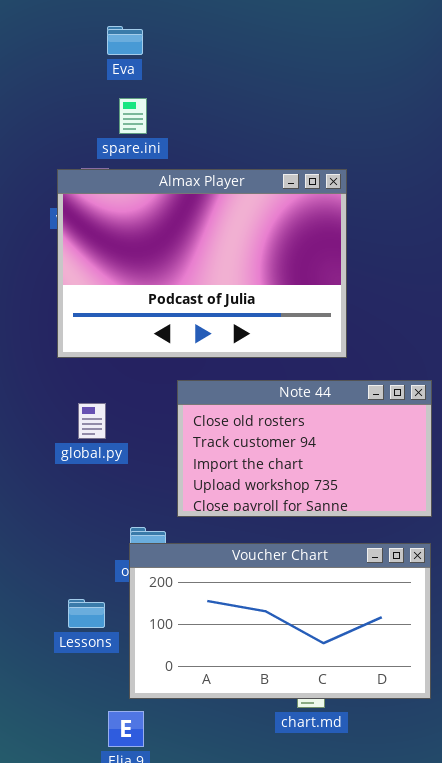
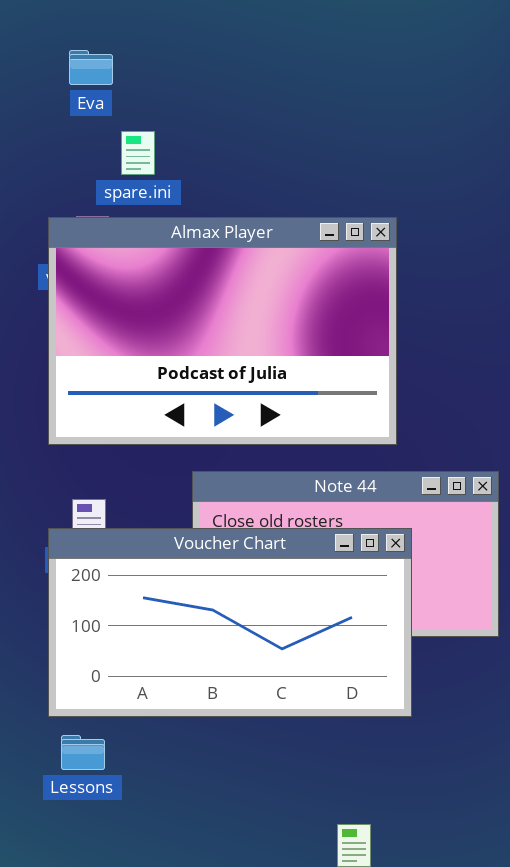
Eva: [107,26,143,55] -> [69,50,113,85], moved
Voucher Chart: [129,543,431,699] -> [48,528,412,717], moved

